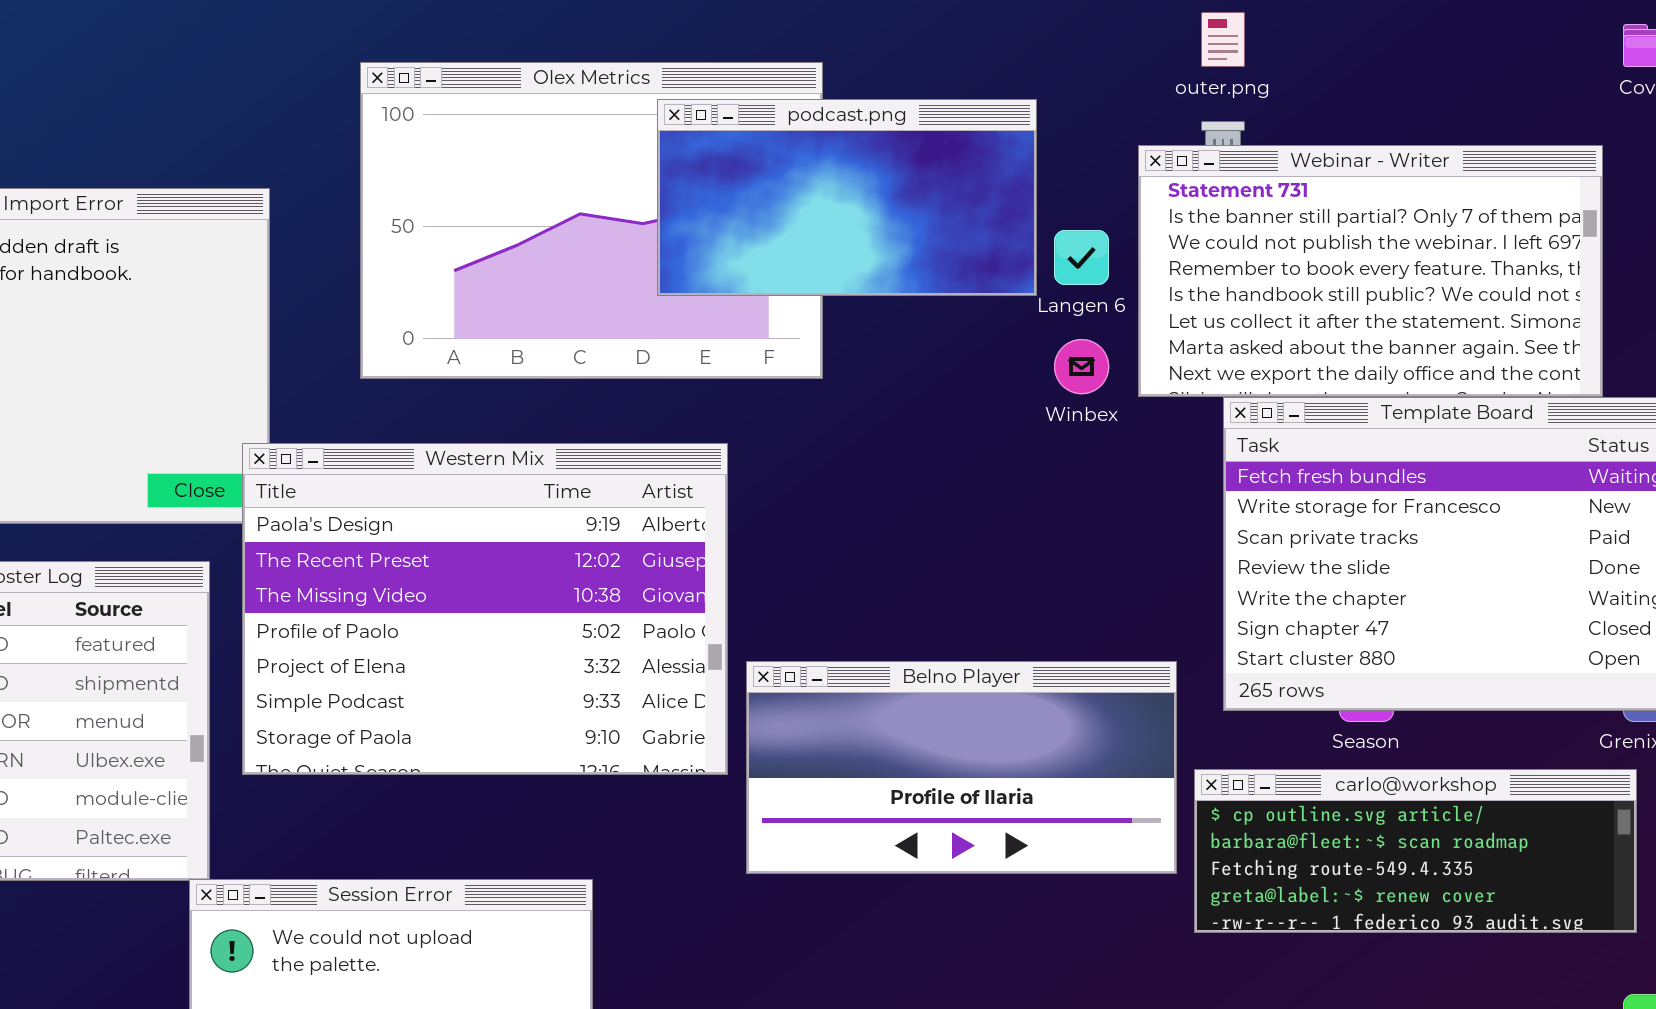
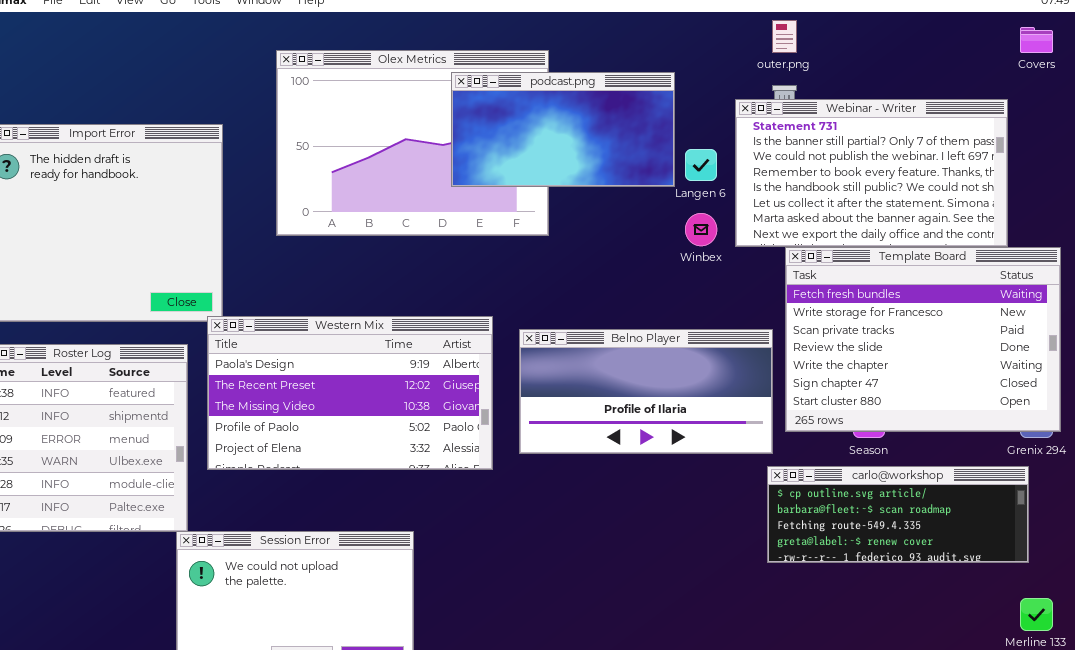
Western Mix: [242,443,728,775] -> [207,316,493,470], resized
Belno Player: [746,661,1177,874] -> [519,329,773,454], moved

